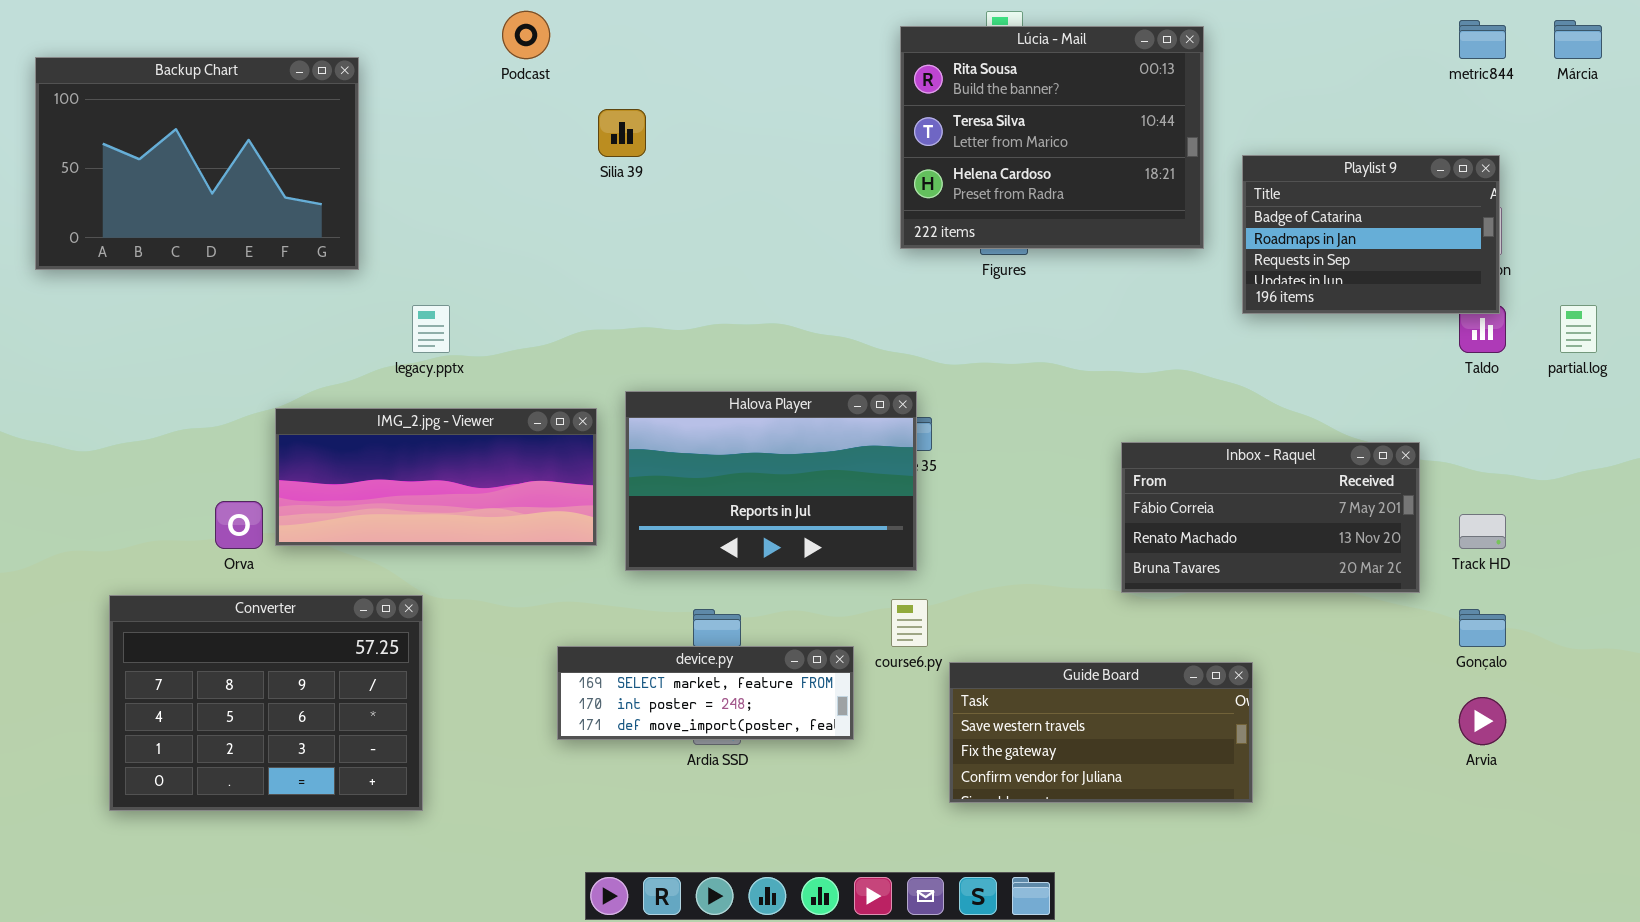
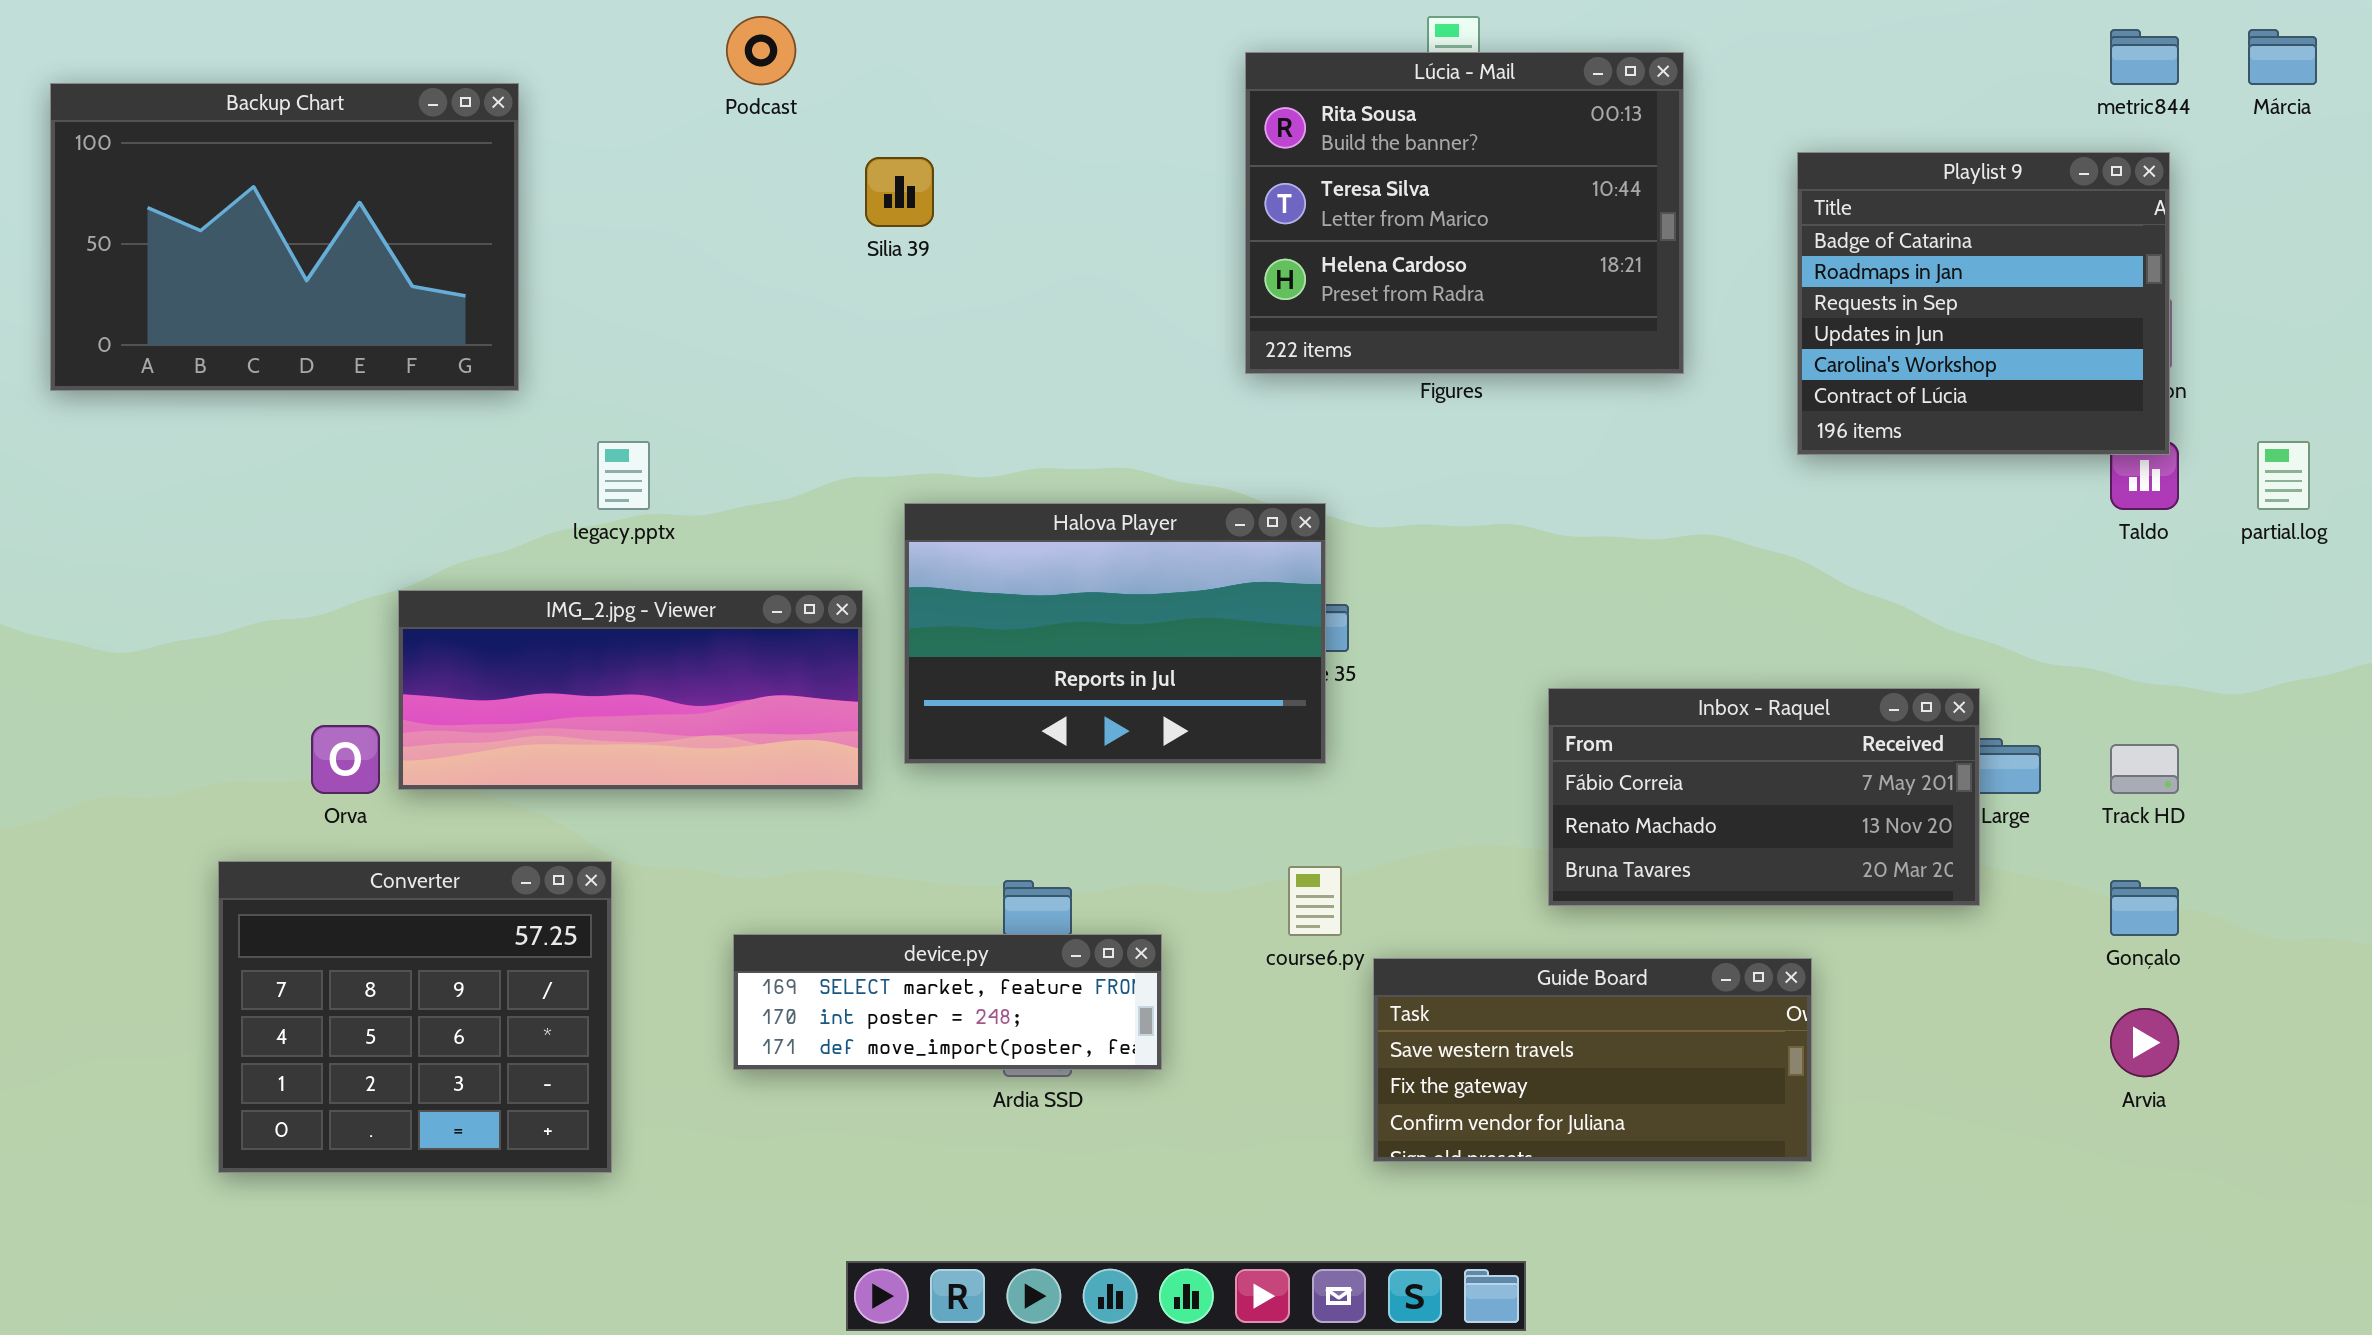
Lúcia - Mail: [900,26,1204,249] -> [1245,52,1684,374], moved
Playlist 9: [1242,155,1500,314] -> [1797,152,2170,455], resized
Halova Player: [625,391,917,571] -> [904,503,1326,764], moved
Inbox - Raquel: [1121,442,1420,593] -> [1548,688,1980,906], moved
Converter: [109,595,423,811] -> [218,861,612,1173], resized
device.py: [557,646,854,740] -> [733,934,1162,1070], moved

